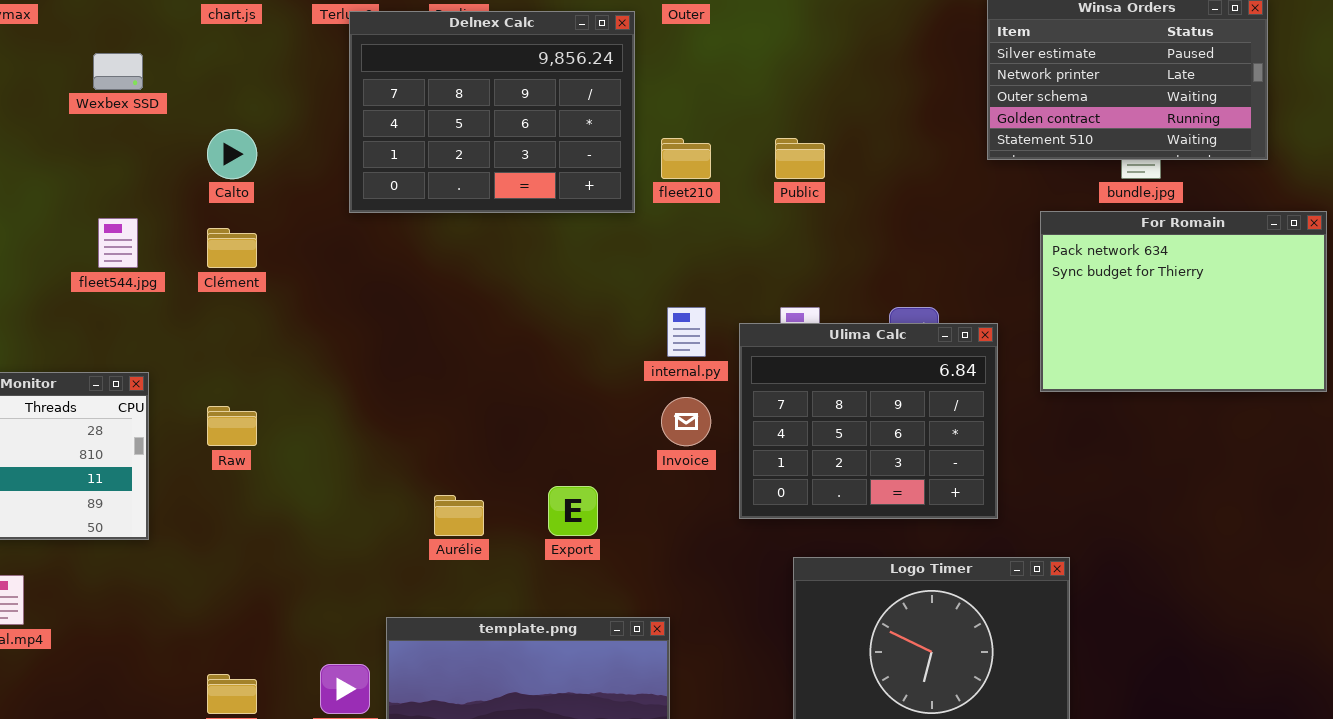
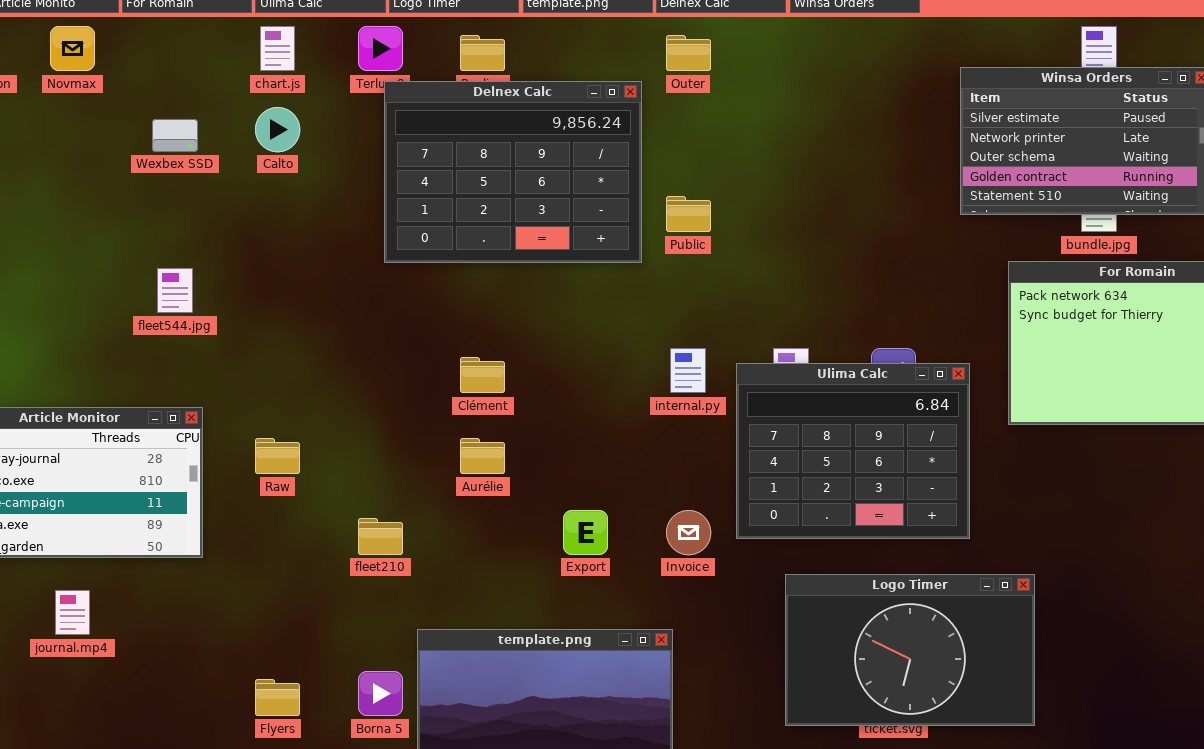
Calto: [207,129,257,179] -> [255,107,300,152], moved
fleet210: [661,138,711,179] -> [358,518,403,555], moved
Public: [775,138,825,179] -> [666,196,711,232], moved
Clément: [207,228,257,268] -> [460,357,505,393], moved
Invoice: [661,397,711,446] -> [666,510,711,555], moved
Aurélie: [434,495,484,536] -> [460,438,505,474], moved

